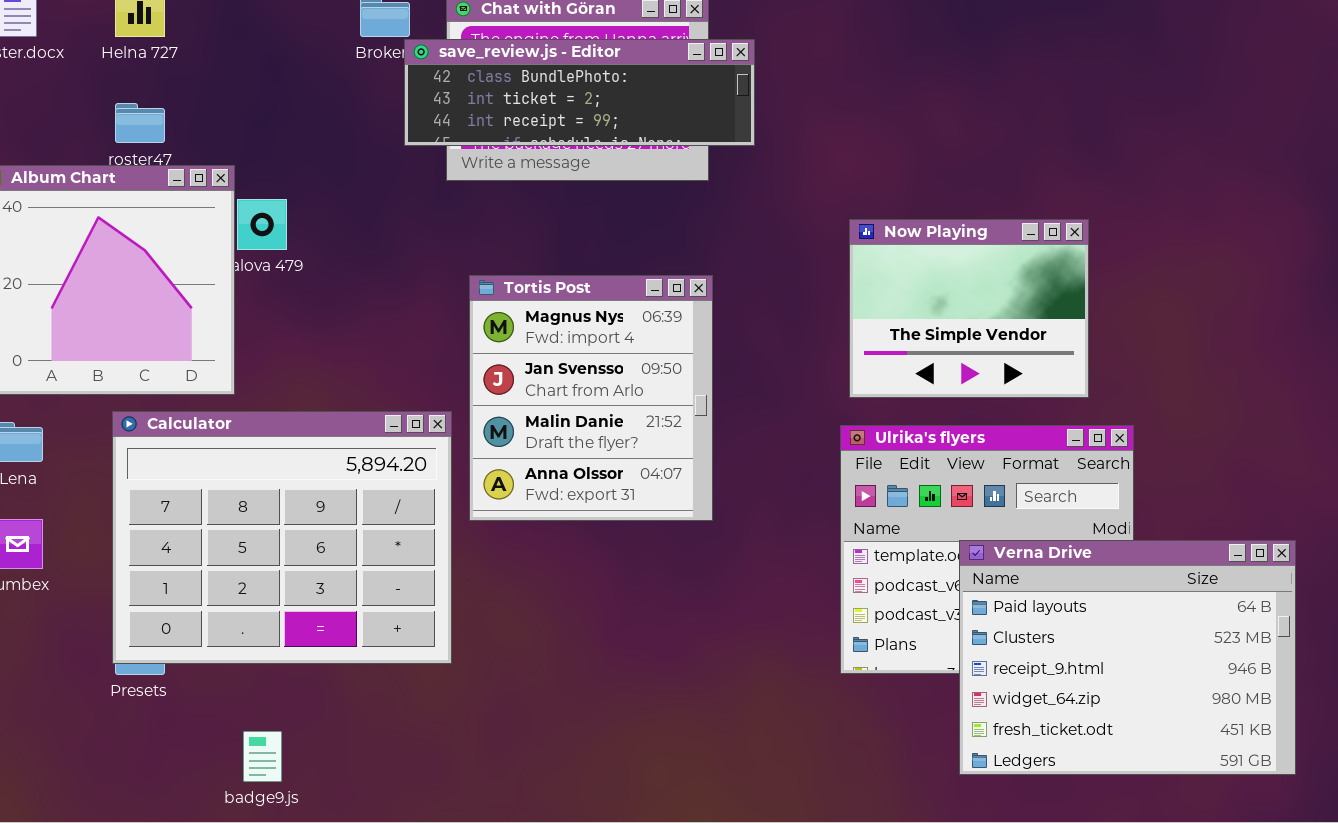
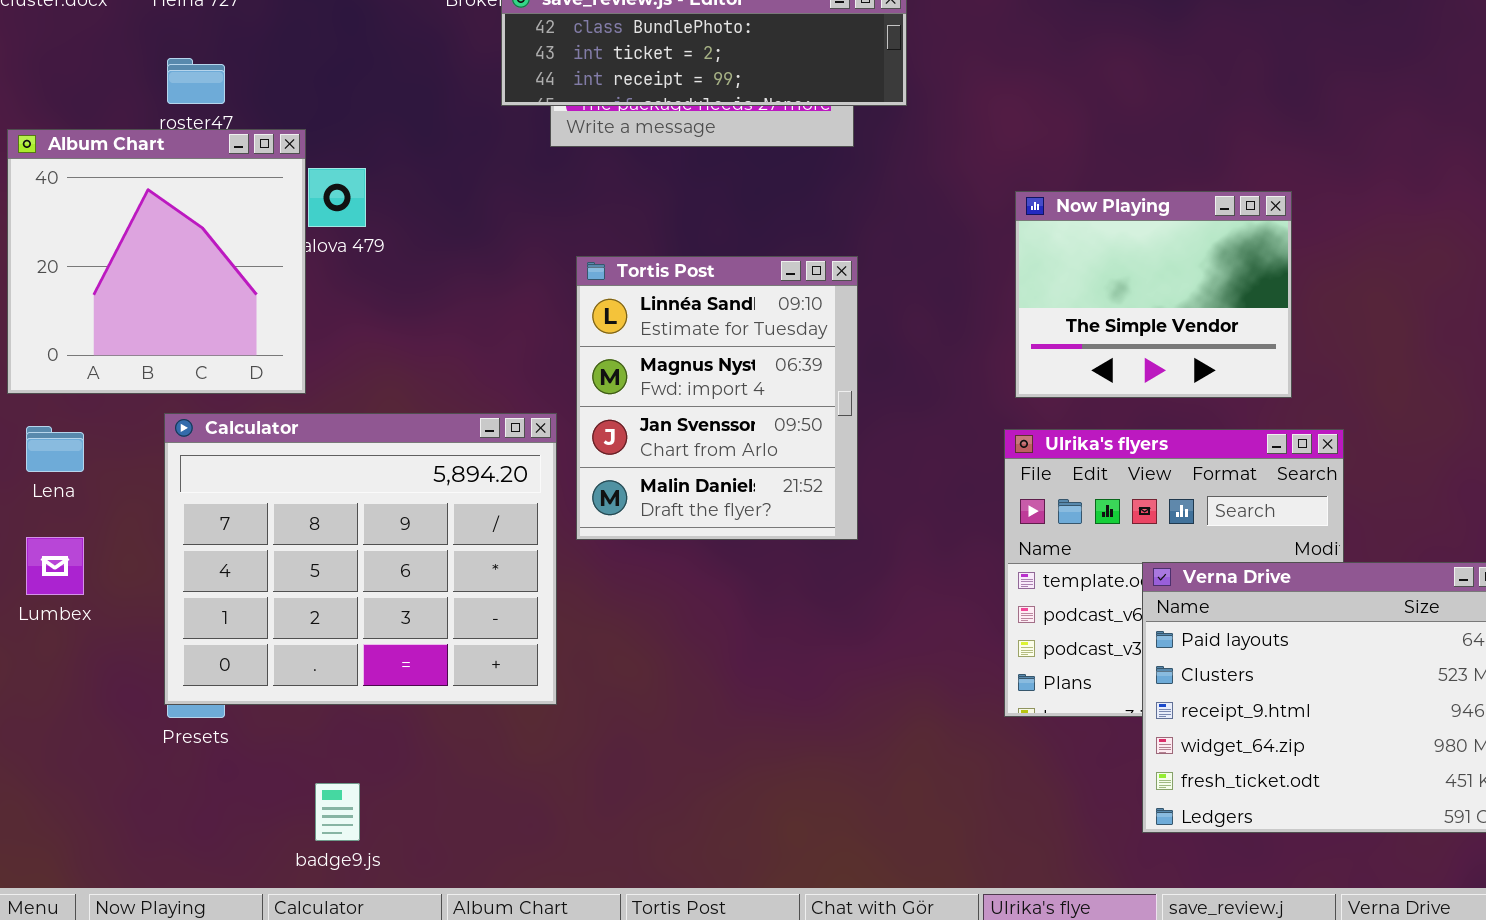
Tortis Post: [469,275,713,521] -> [576,256,858,540], scrolled up 1 row

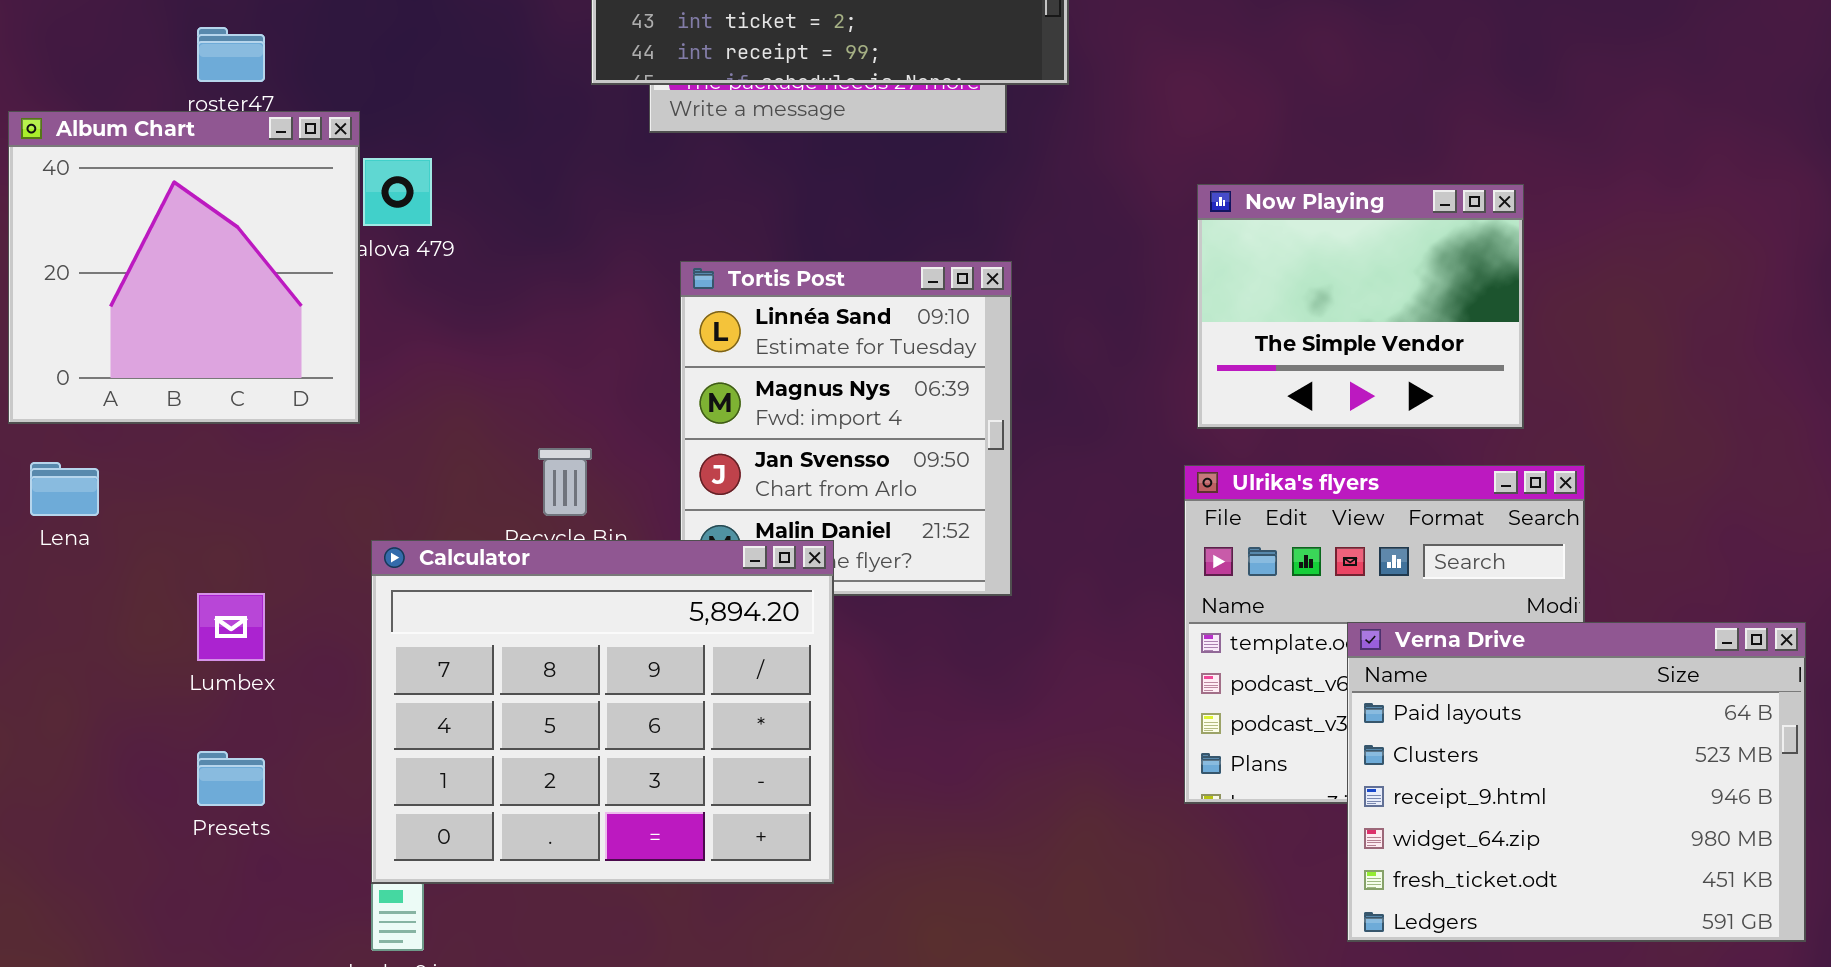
Calculator: [164,413,557,705] -> [371,540,834,884], moved
Lumbex: [26,537,84,595] -> [197,593,265,661], moved

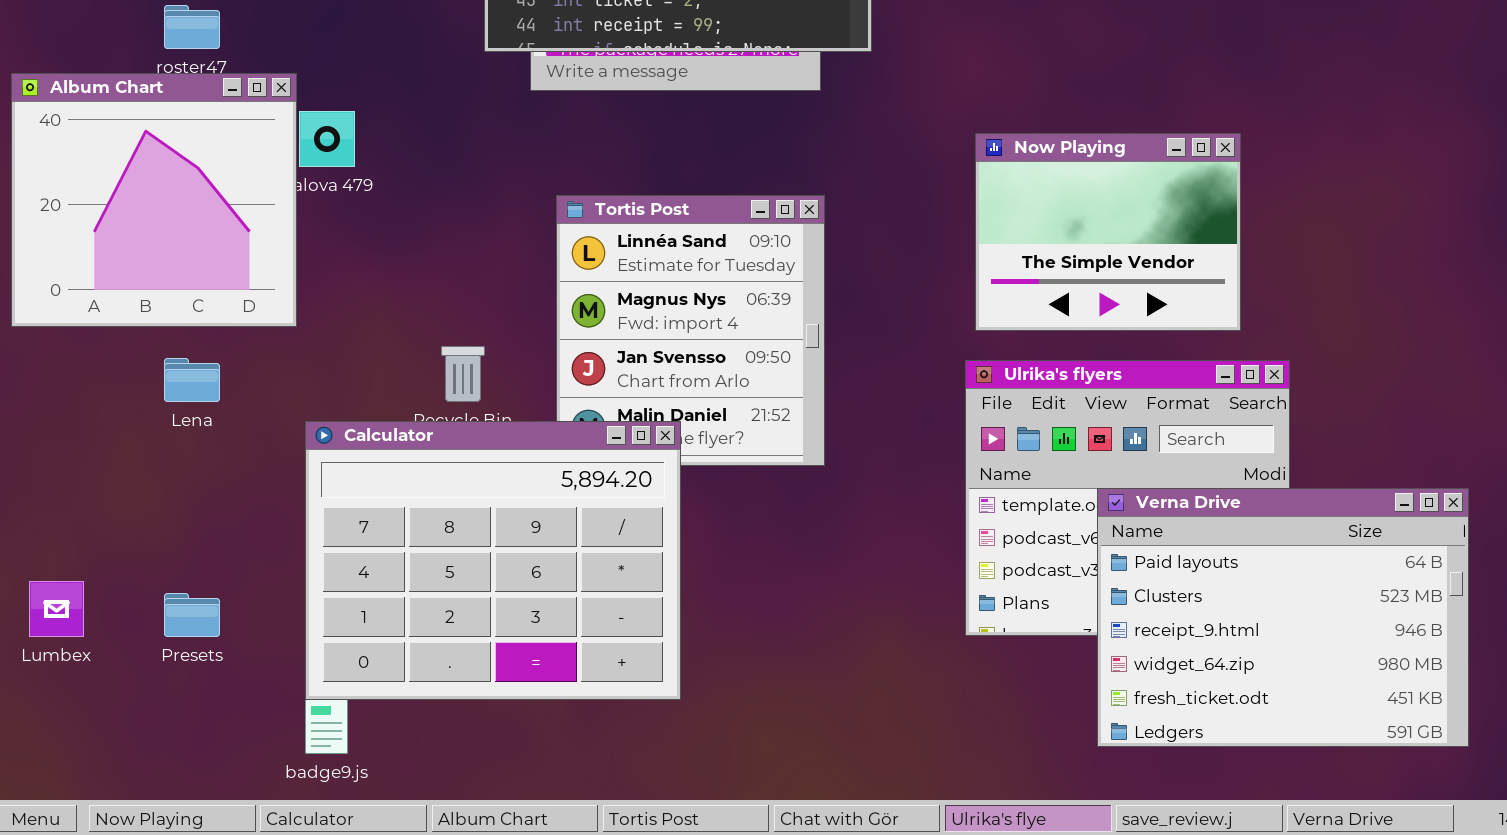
Lena: [30,462,99,516] -> [164,358,220,402], moved
Lumbex: [197,593,265,661] -> [29,581,84,637], moved

